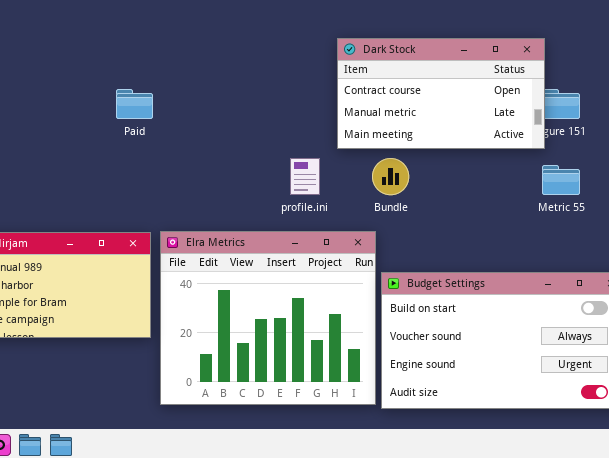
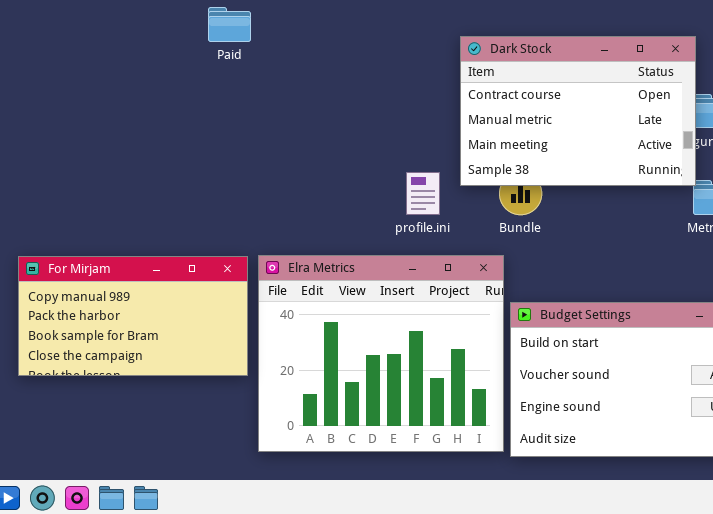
Dark Stock: [337,38,545,149] -> [460,36,696,186], resized
Paid: [116,89,153,119] -> [208,7,251,42], moved

